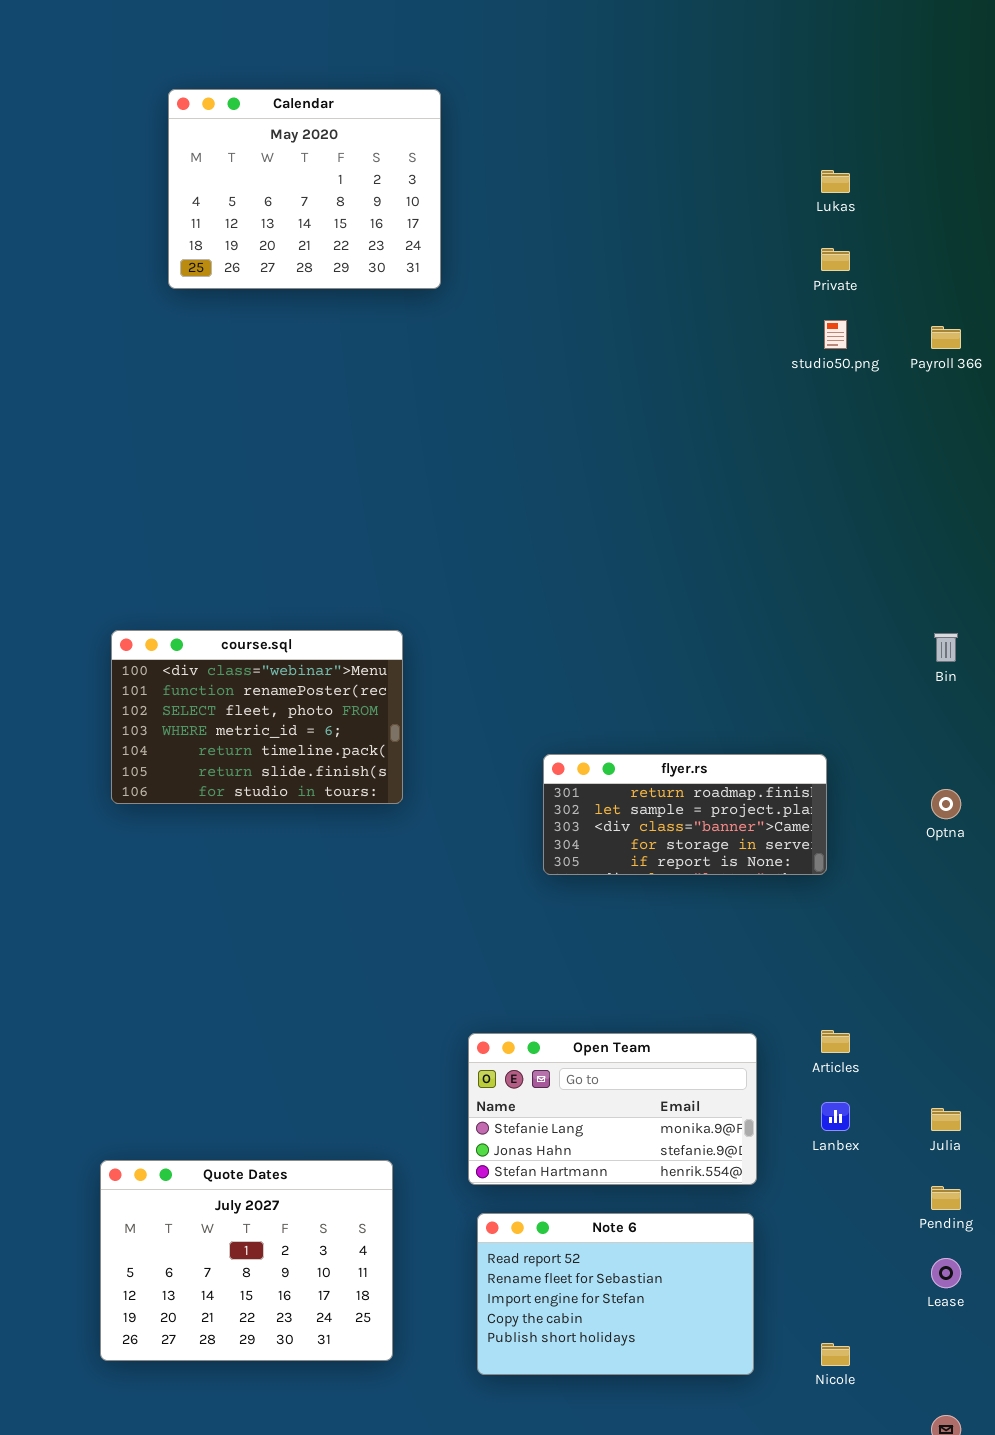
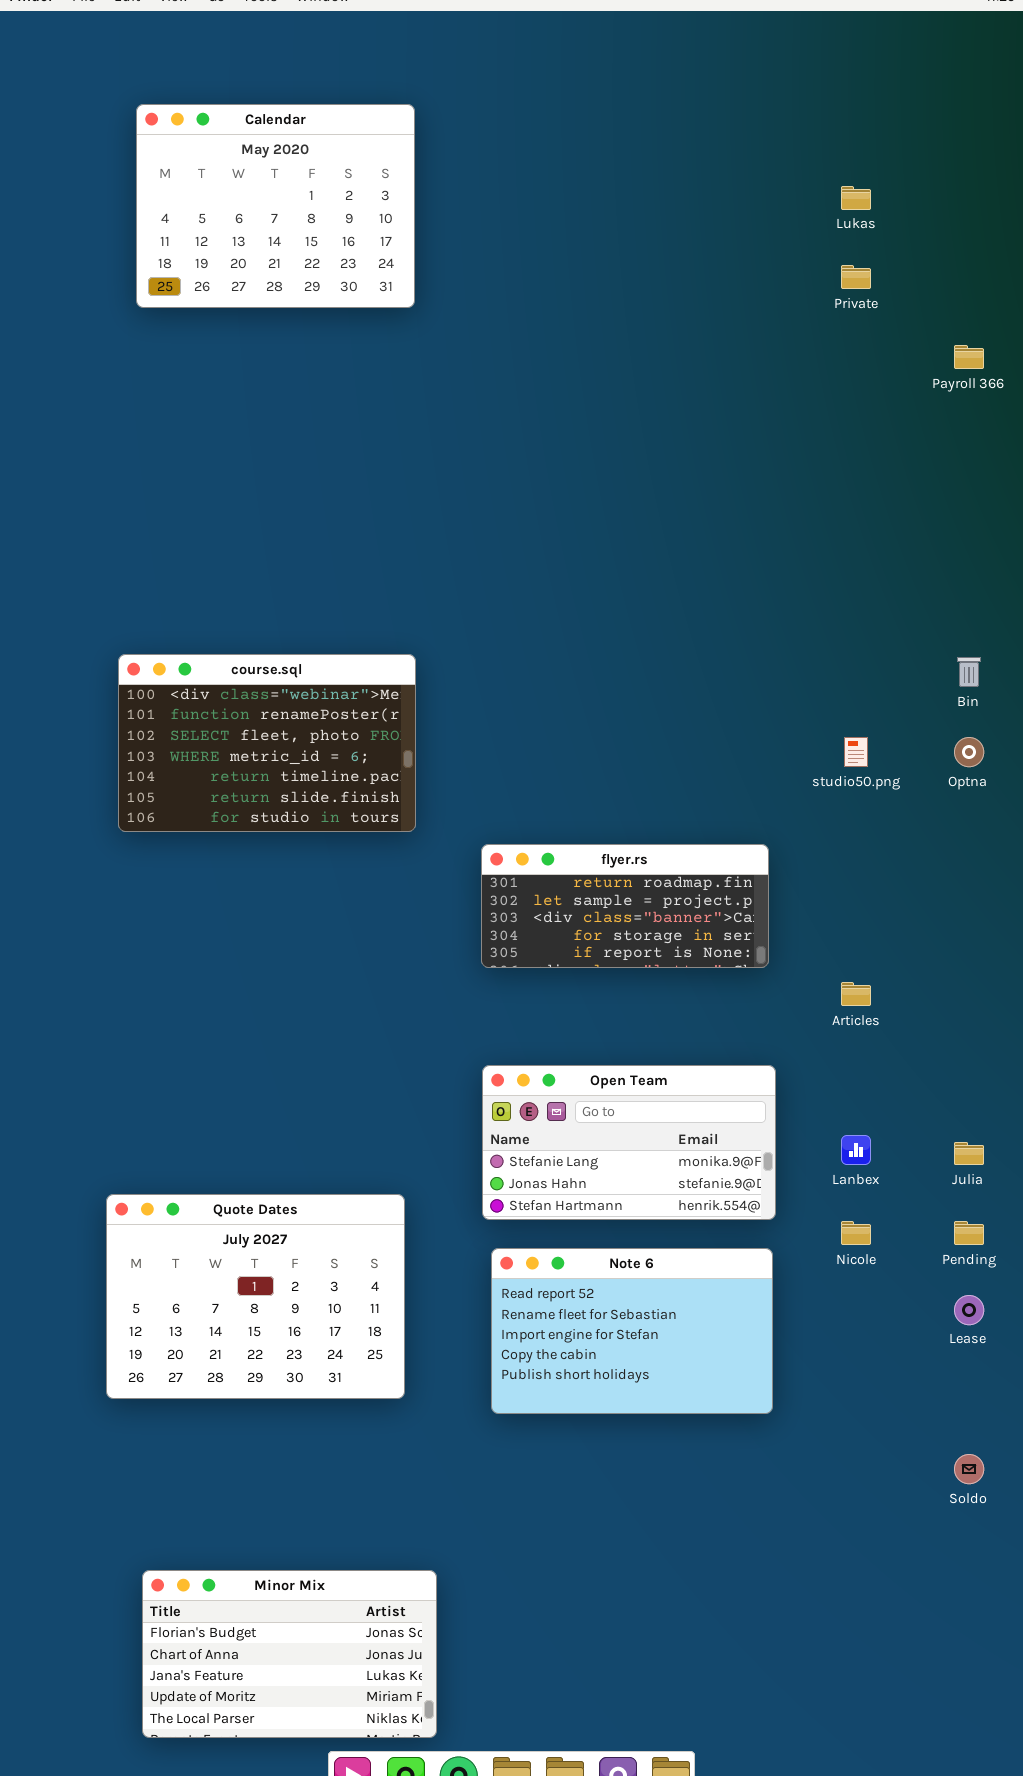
Calendar: [168,89,441,289] -> [136,104,415,308], moved
studio50.png: [824,320,847,349] -> [844,737,868,767], moved
flyer.rs: [543,754,827,875] -> [481,844,769,968], moved
Optna: [931,789,961,819] -> [954,737,984,767], moved
Articles: [821,1030,850,1053] -> [841,982,871,1006], moved
Nicole: [821,1343,850,1366] -> [841,1221,871,1245], moved

